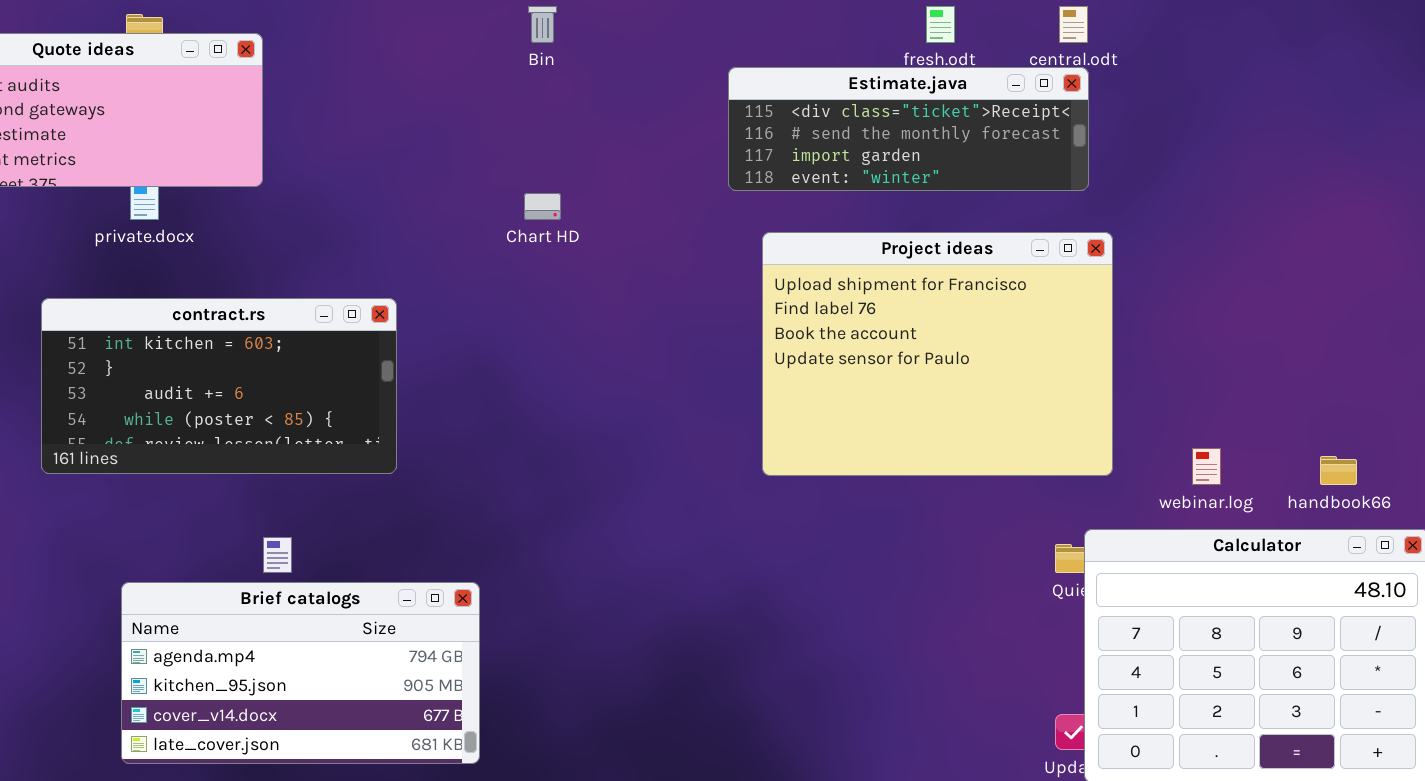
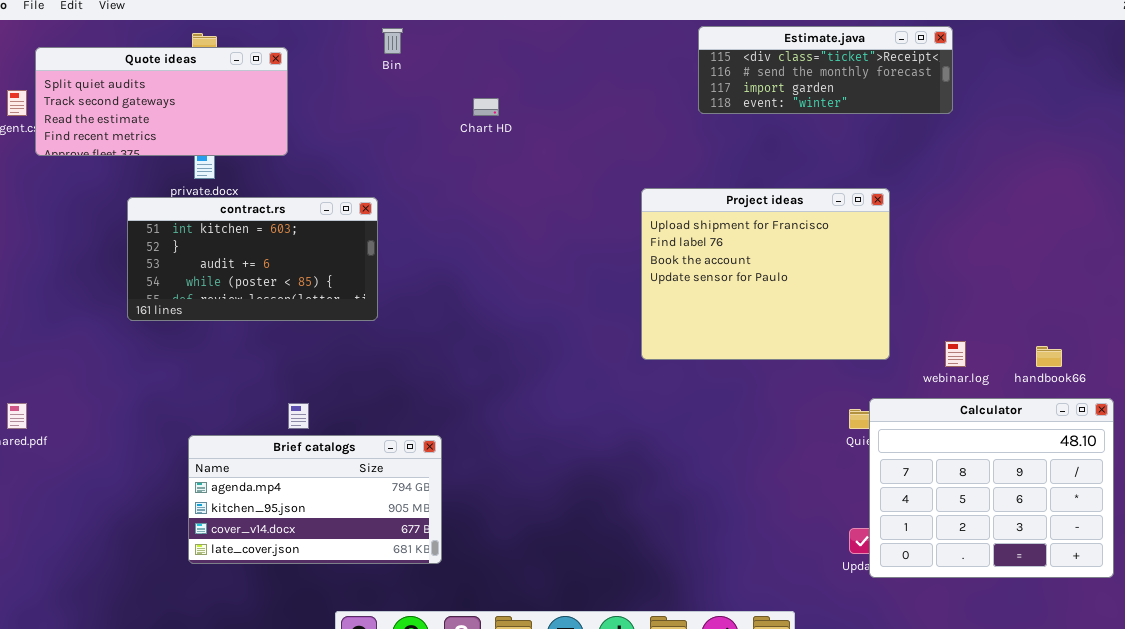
Bin: [528,6,557,43] -> [382,28,403,54], moved
Estimate.java: [728,67,1089,191] -> [698,26,953,114], moved
Chart HD: [524,193,561,220] -> [473,98,499,116], moved
contract.rs: [41,298,397,474] -> [127,197,378,321], moved

